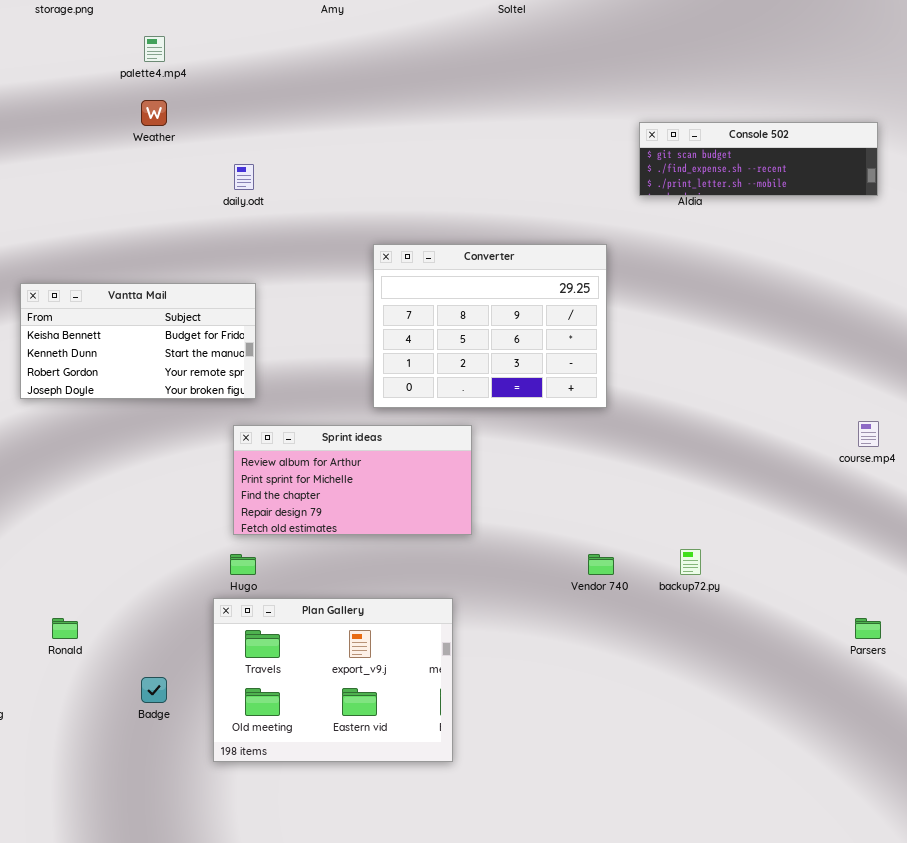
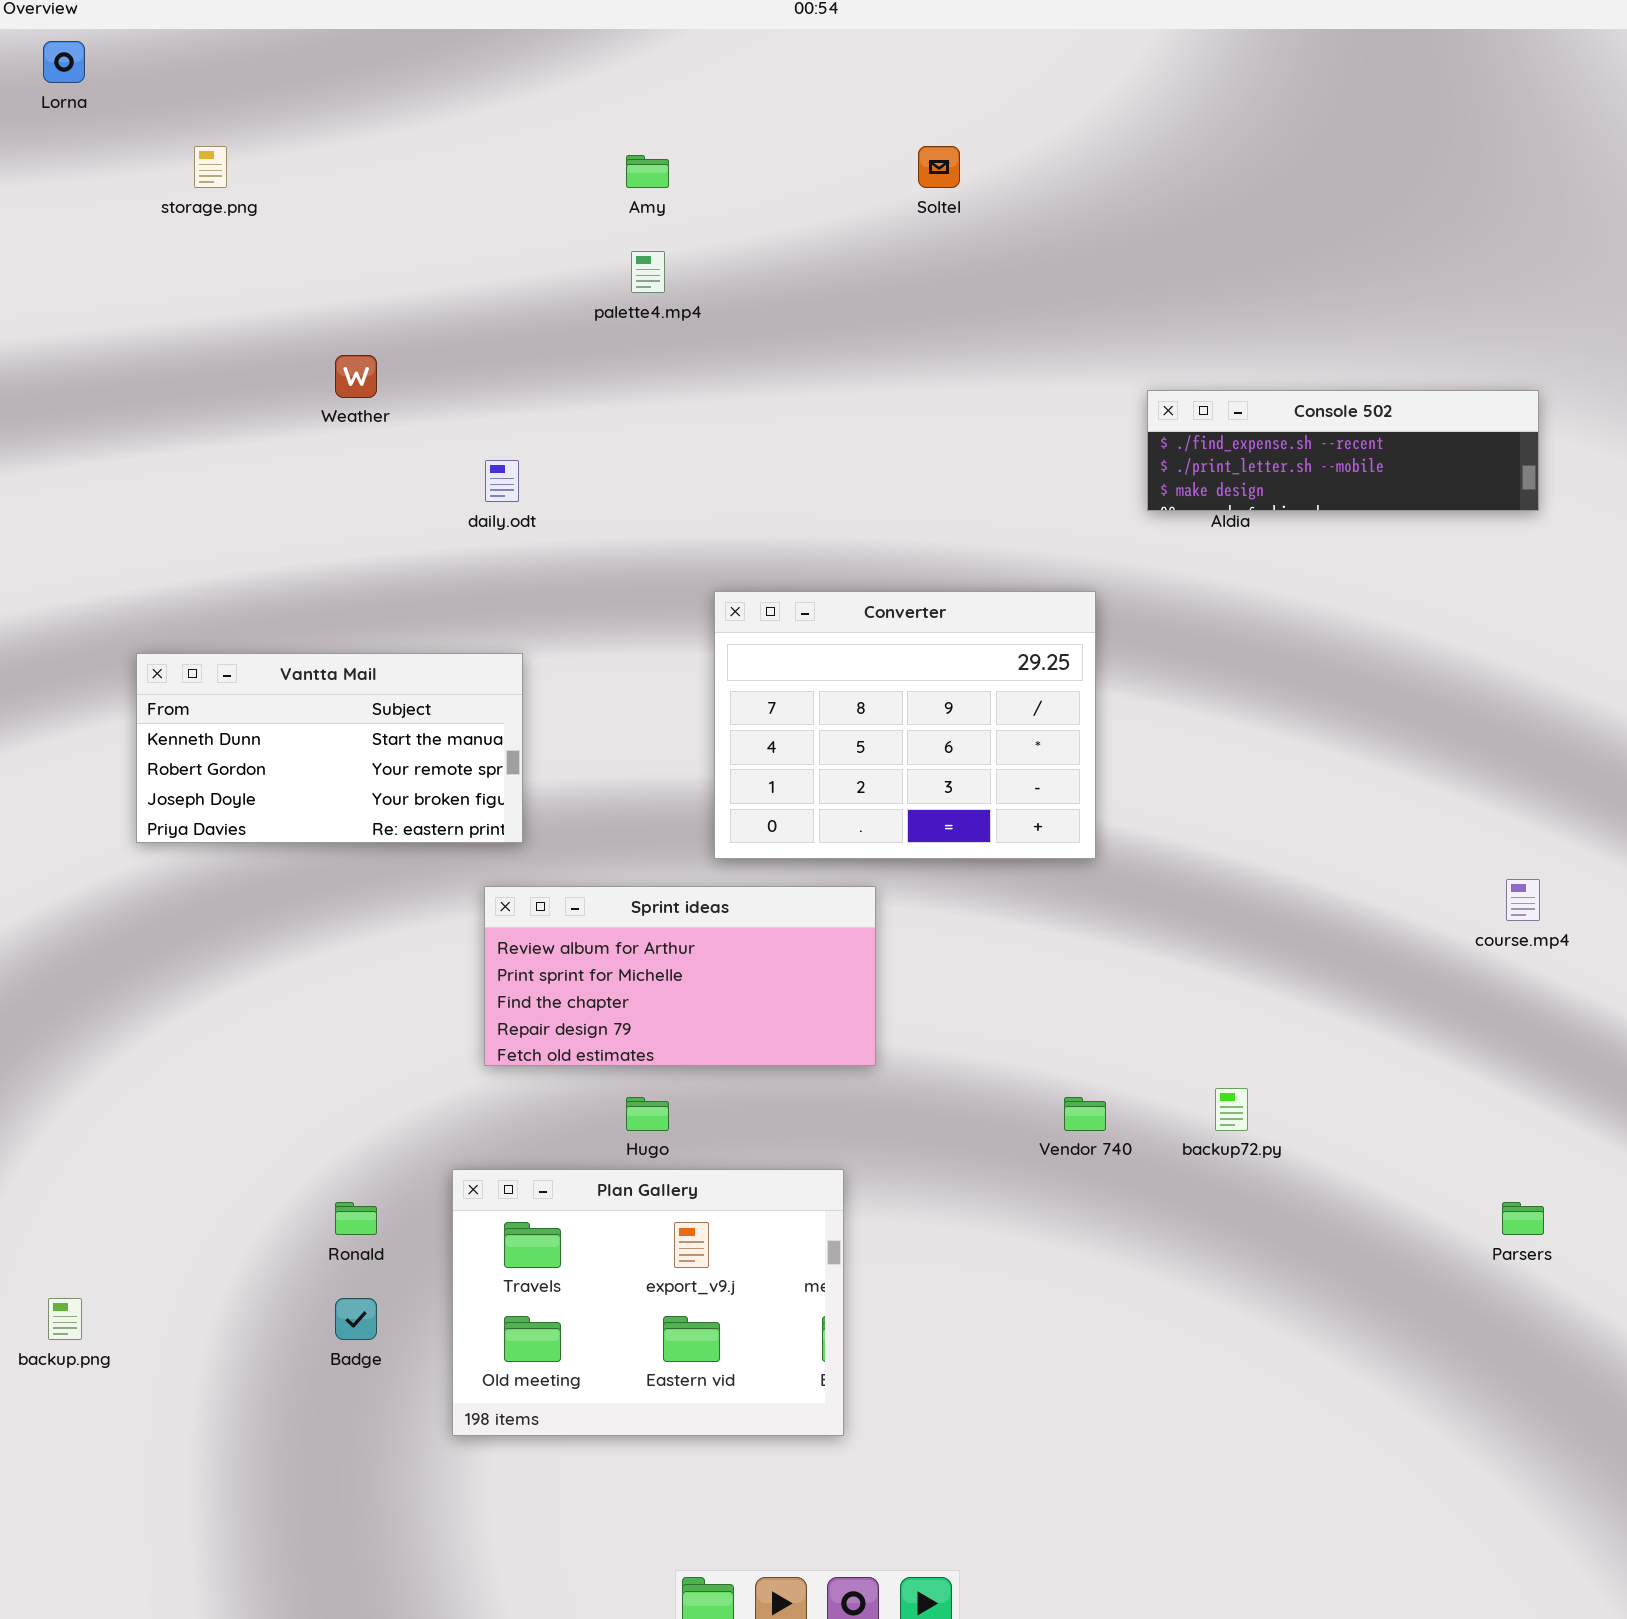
palette4.mp4: [144,36,165,62] -> [631,251,665,293], moved
Console 502: [639,122,878,196] -> [1147,390,1539,511], scrolled down 1 row
Vantta Mail: [20,283,256,399] -> [136,653,523,843], scrolled down 1 row
Hugo: [230,554,256,575] -> [626,1097,669,1131], moved
Ronald: [52,618,78,639] -> [335,1202,377,1235], moved

